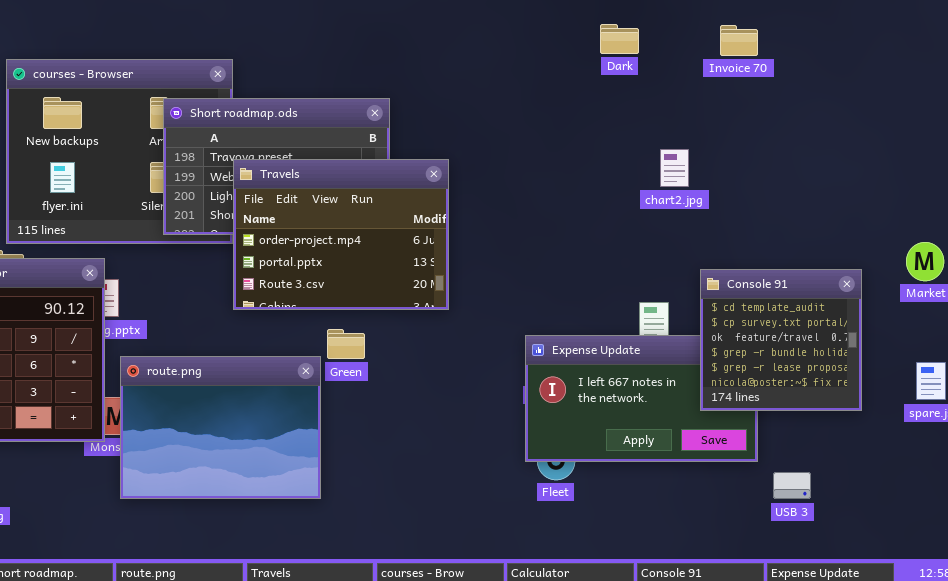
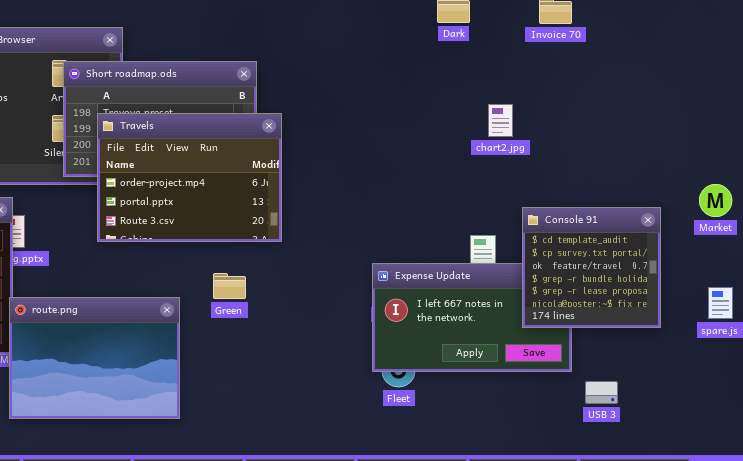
Travels: [233,159,449,310] -> [97,113,282,242], moved
Green: [327,329,365,359] -> [213,273,246,299], moved
route.png: [120,356,321,499] -> [9,297,180,419], moved

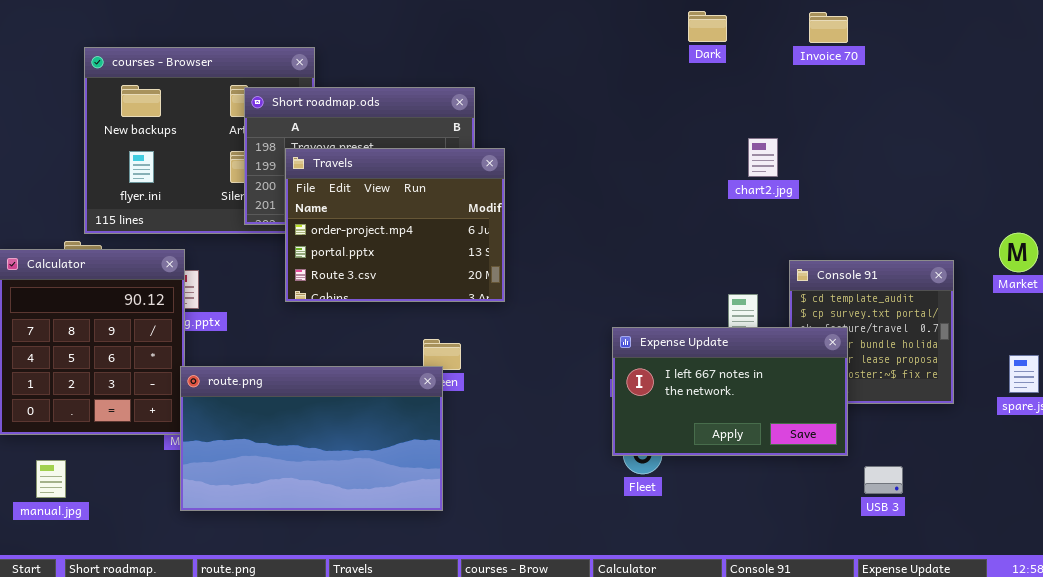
Expense Update: [372,263,572,372] -> [612,327,848,456], raised
route.png: [9,297,180,419] -> [180,366,443,511], resized

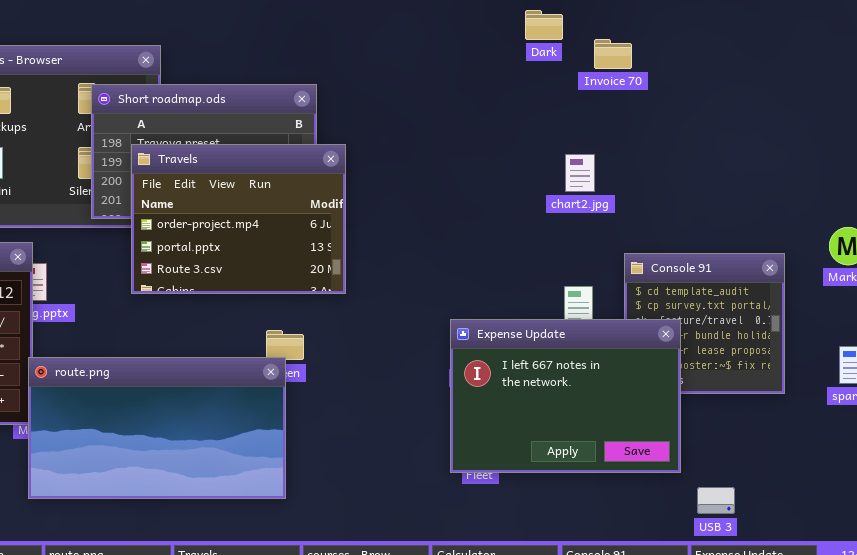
Invoice 70: [809,12,848,43] -> [594,39,632,69], moved
chart2.jpg: [748,138,778,177] -> [565,154,595,192], moved
Expense Update: [612,327,848,456] -> [450,319,681,473], resized
USB 3: [864,466,903,494] -> [697,487,735,514], moved

